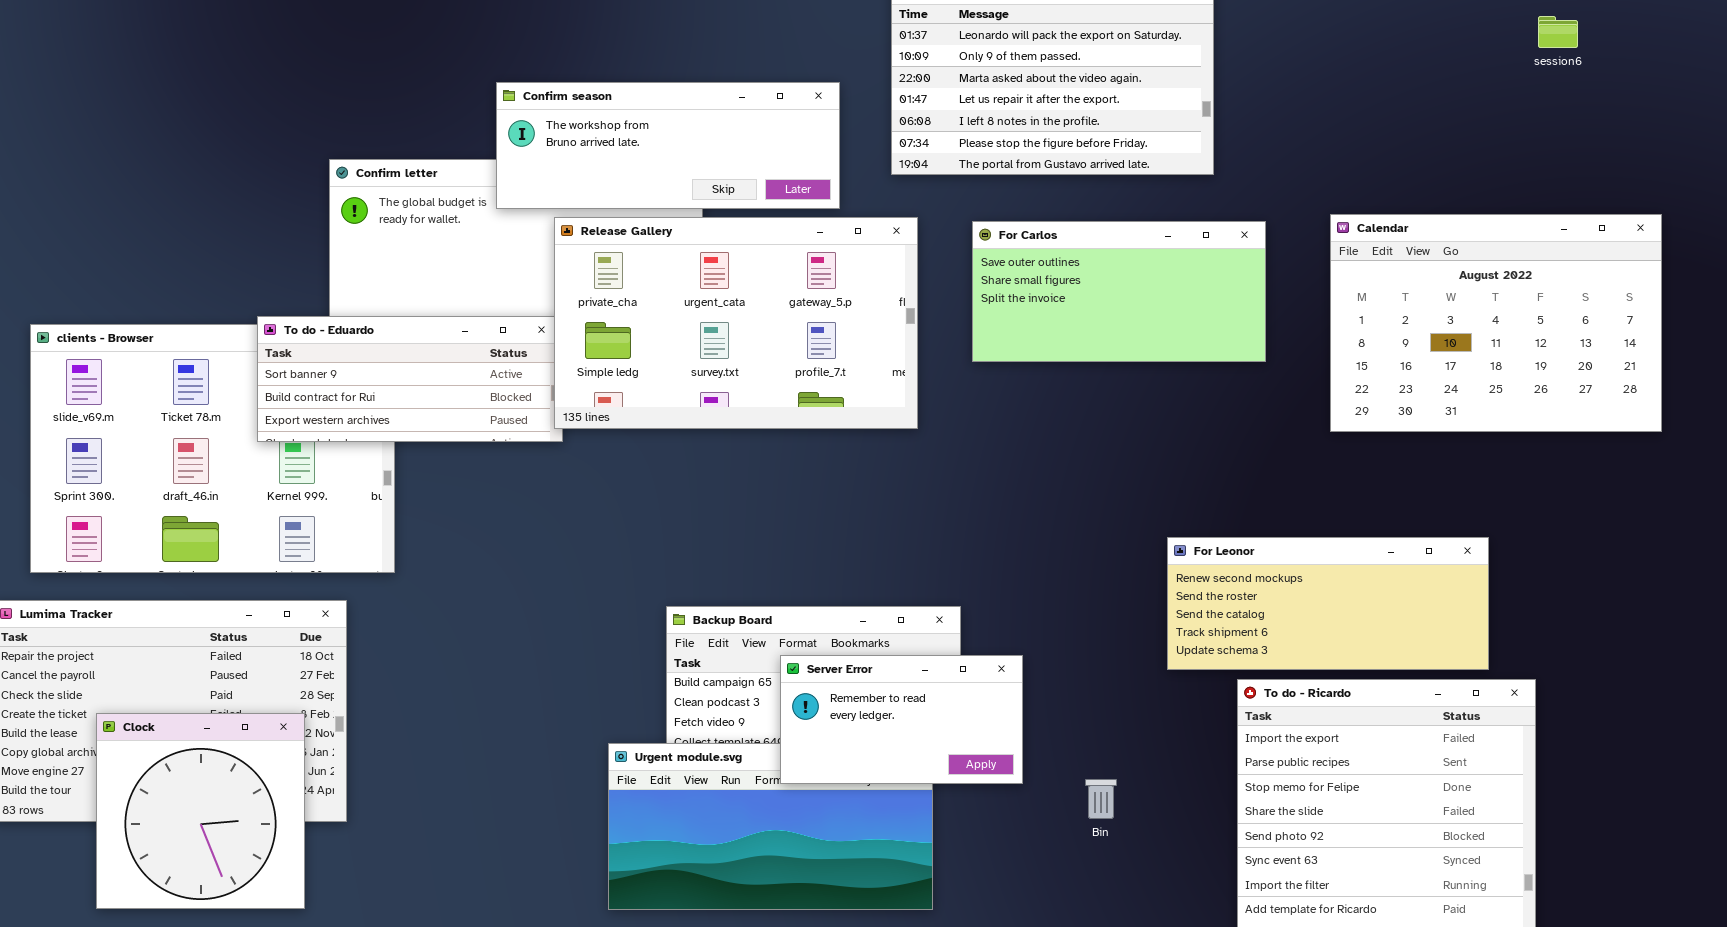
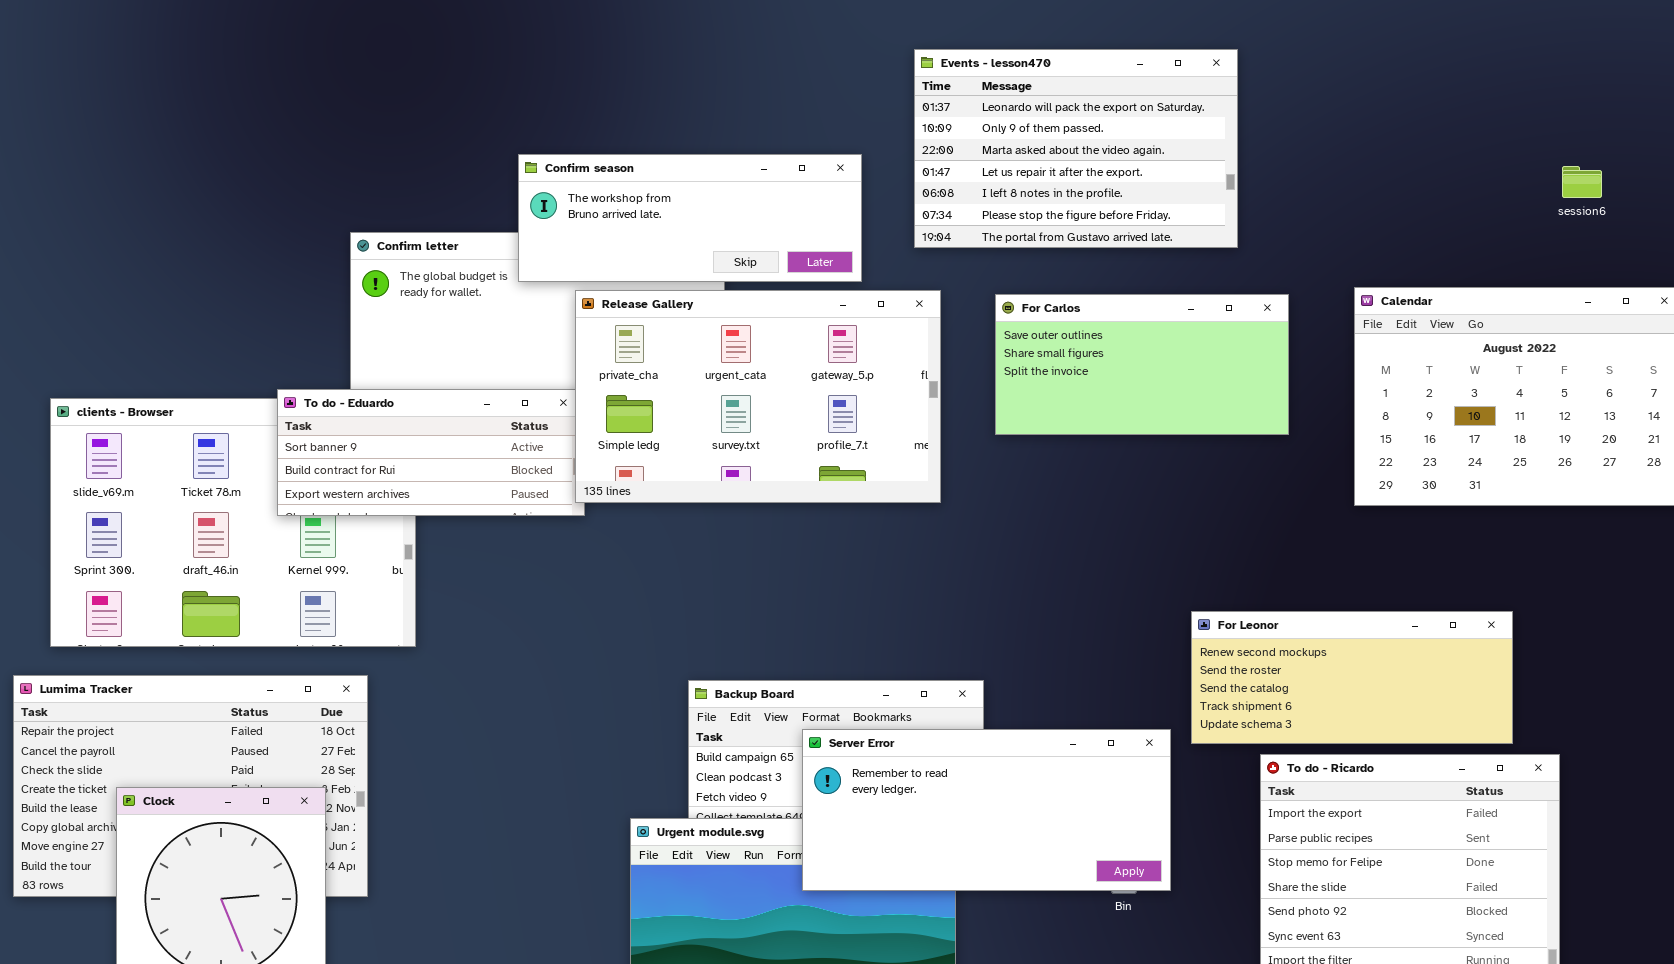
session6: [1538,16,1578,48] -> [1562,166,1602,198], moved
Server Error: [780,655,1023,784] -> [802,729,1171,891], resized

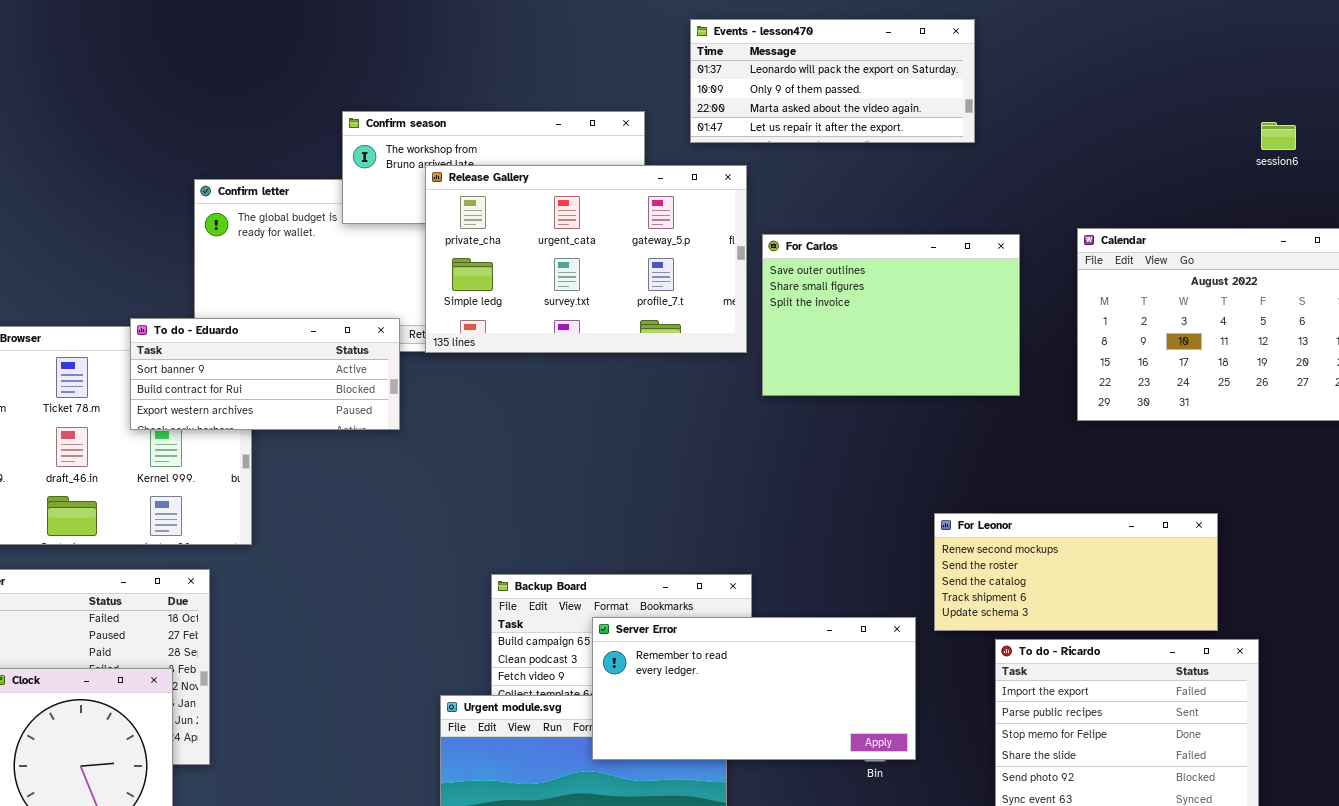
Events - lesson470: [914,49,1238,248] -> [690,19,975,143], resized
Release Gallery: [575,290,941,503] -> [425,165,747,353], moved
For Carlos: [995,294,1289,435] -> [762,234,1020,396], resized

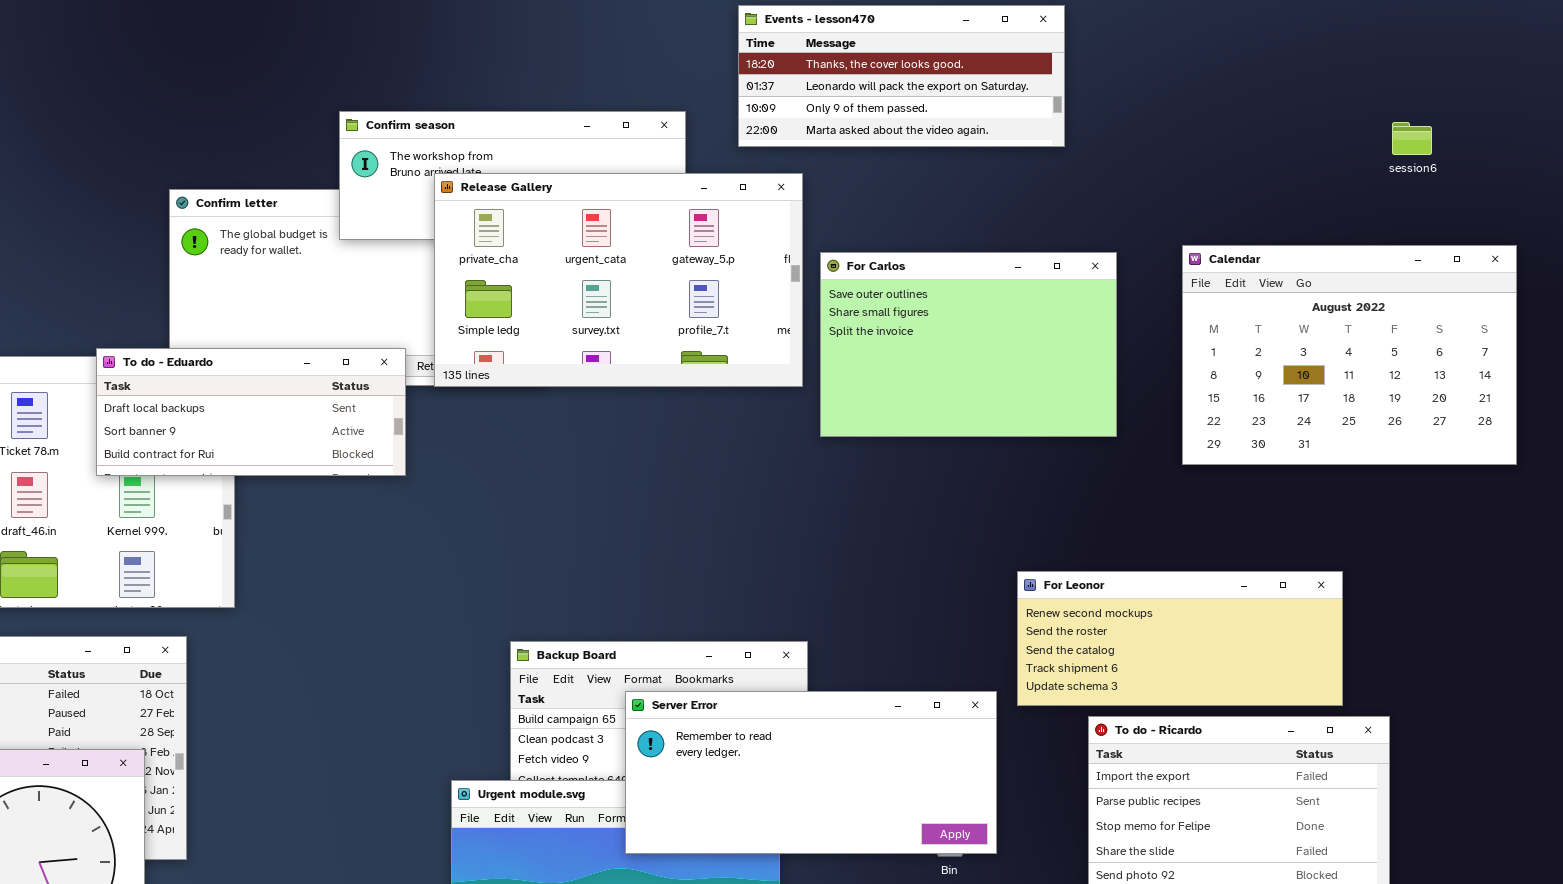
Events - lesson470: [690,19,975,143] -> [738,5,1065,147], scrolled up 1 row
To do - Eduardo: [130,318,400,430] -> [96,348,406,476], scrolled up 1 row

